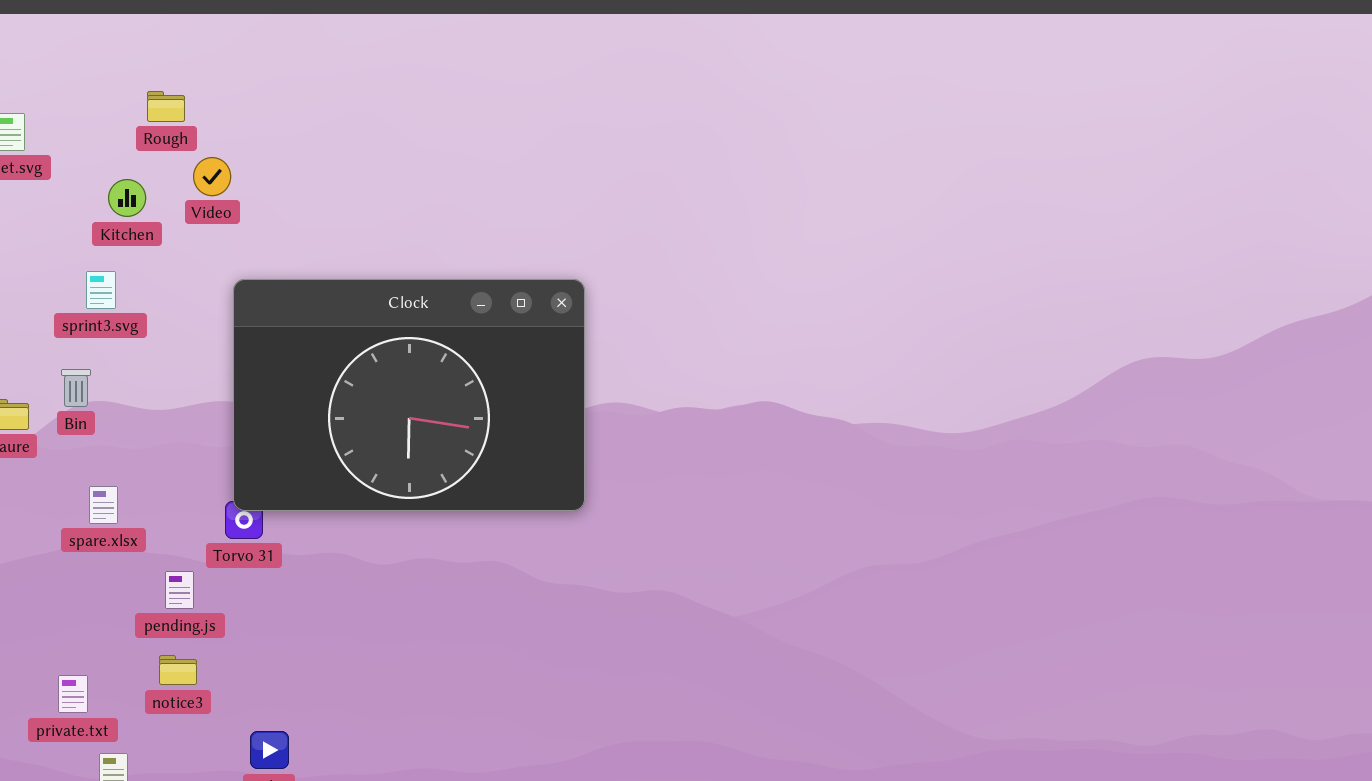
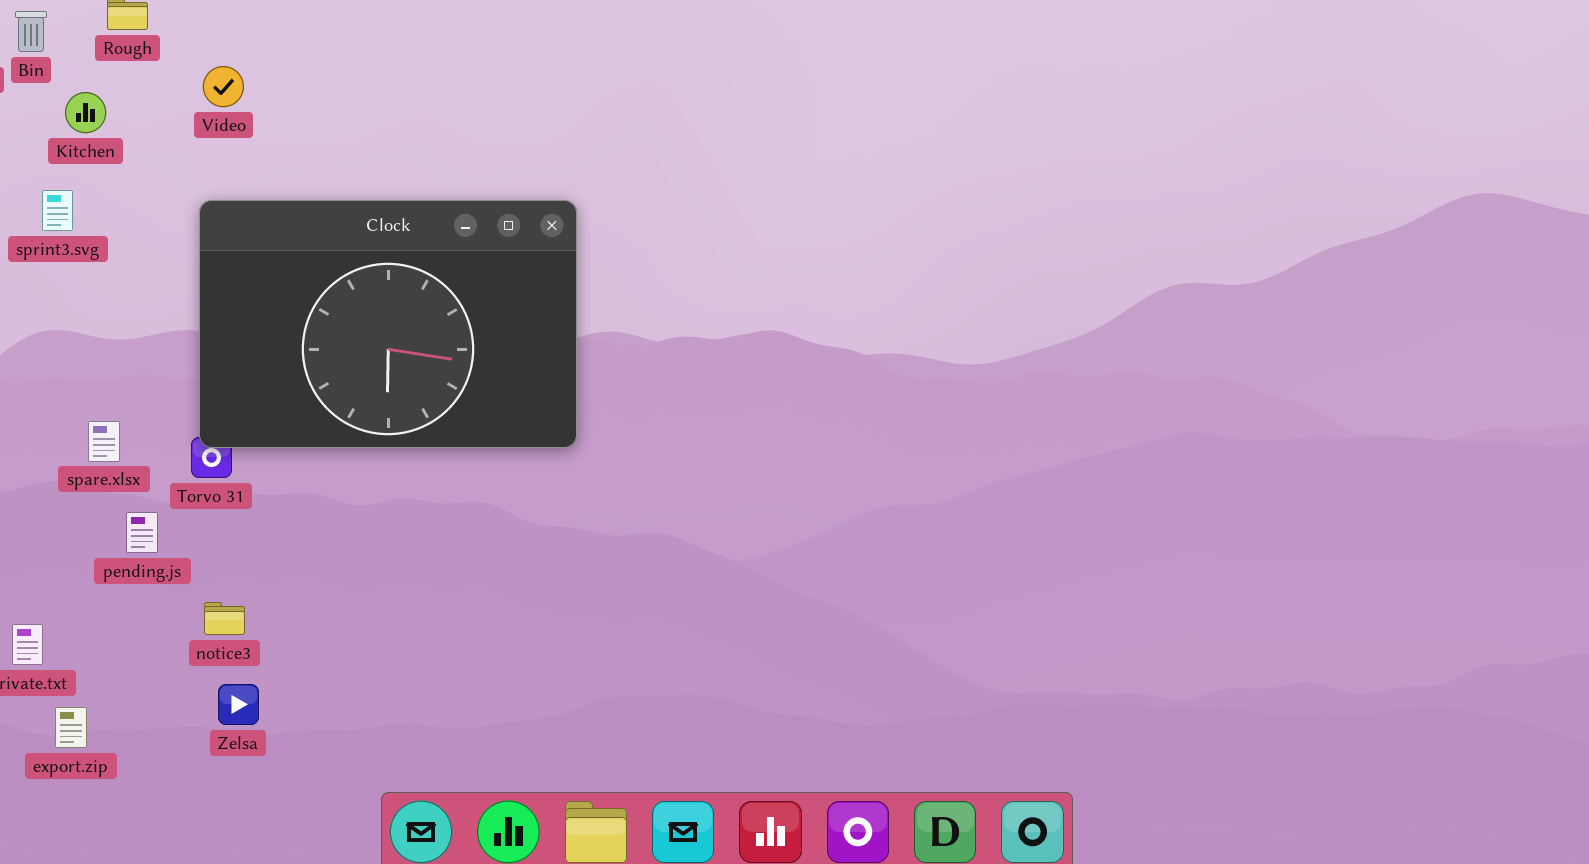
Video: [193,157,231,196] -> [203,66,244,107], moved
Bin: [61,369,91,407] -> [15,11,47,52], moved
spare.xlsx: [89,486,118,524] -> [88,421,120,462], moved
notice3: [159,655,197,685] -> [204,602,245,635], moved

